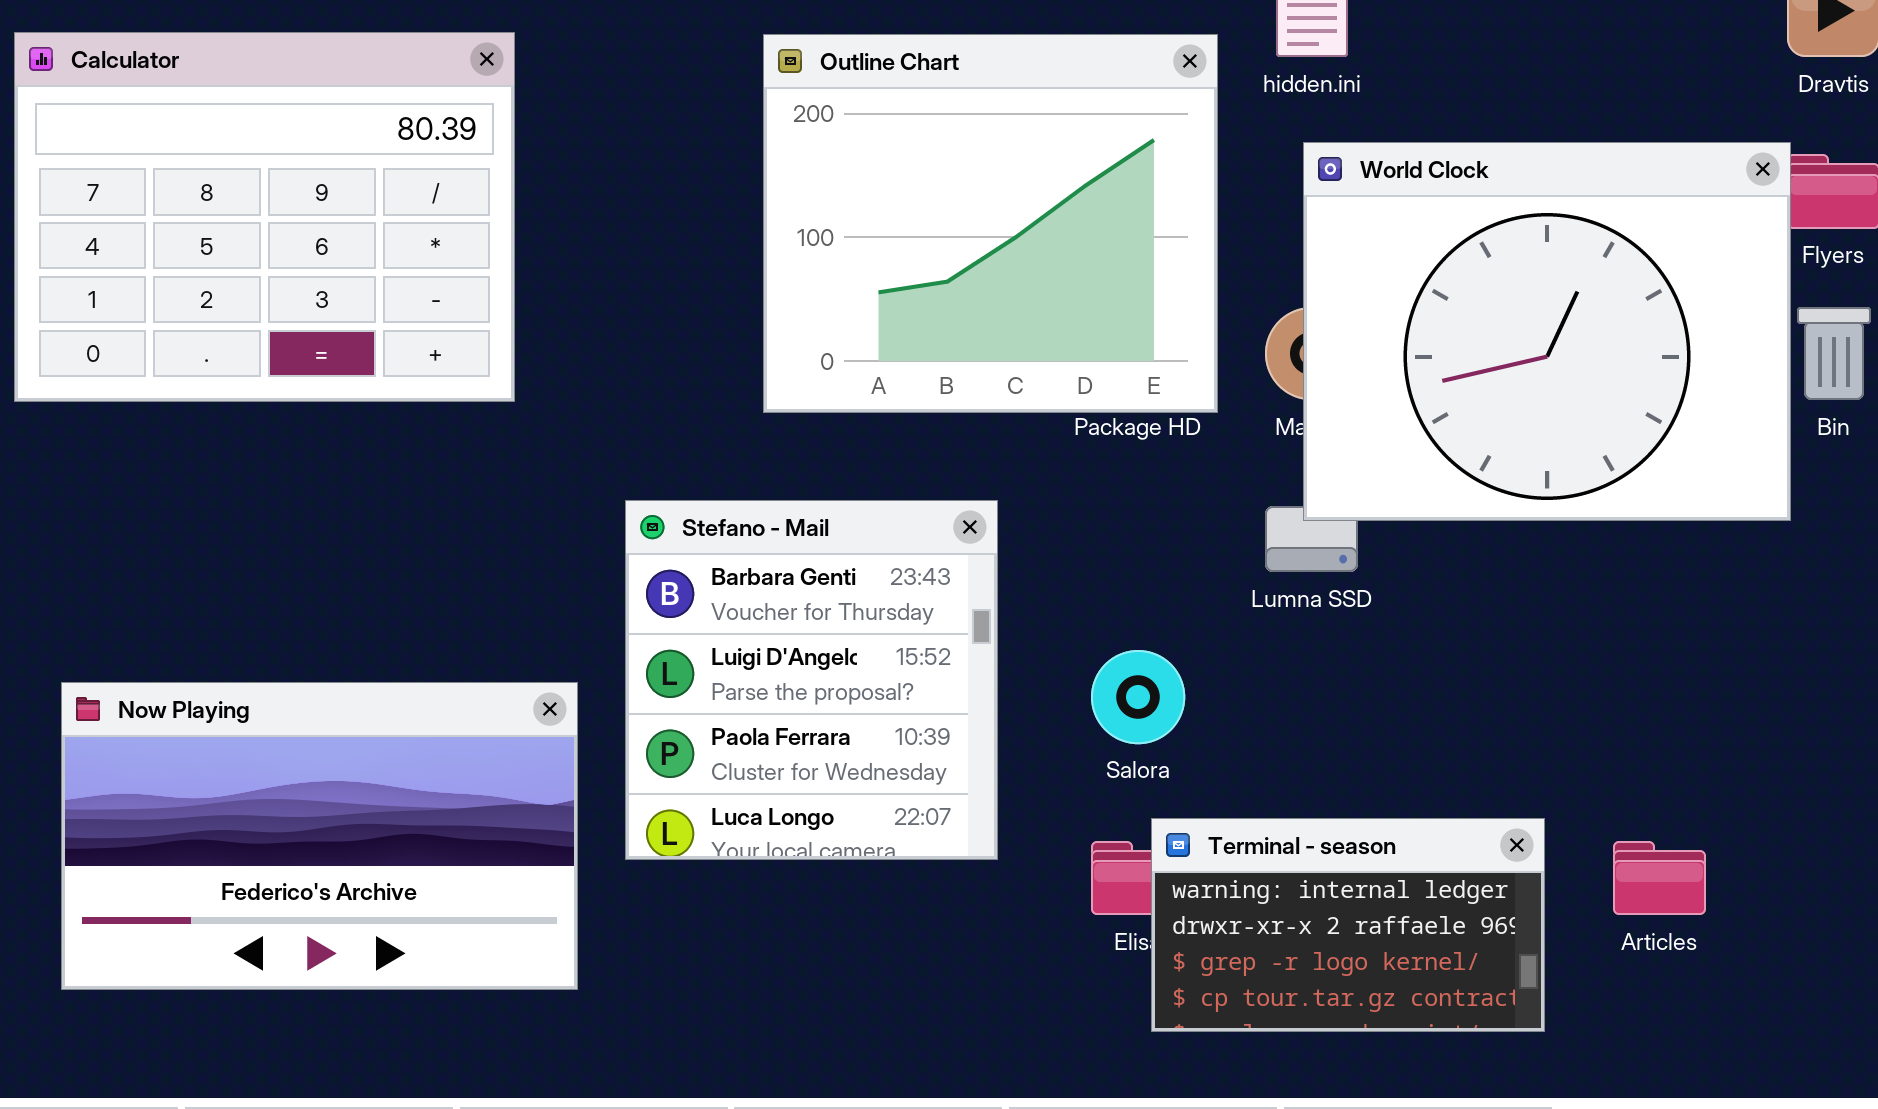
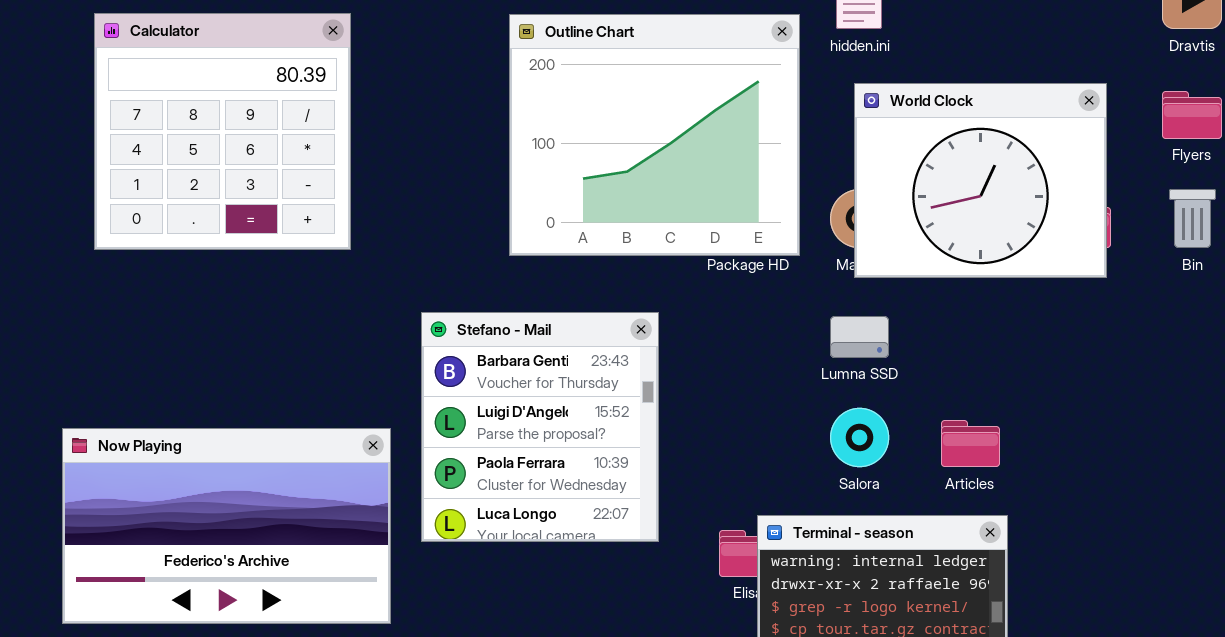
Calculator: [14,32,515,402] -> [94,13,351,250], resized
World Clock: [1303,142,1791,521] -> [854,83,1107,278], resized
Salora: [1091,650,1185,744] -> [830,408,889,467], moved
Articles: [1613,841,1706,915] -> [941,420,1000,467], moved

